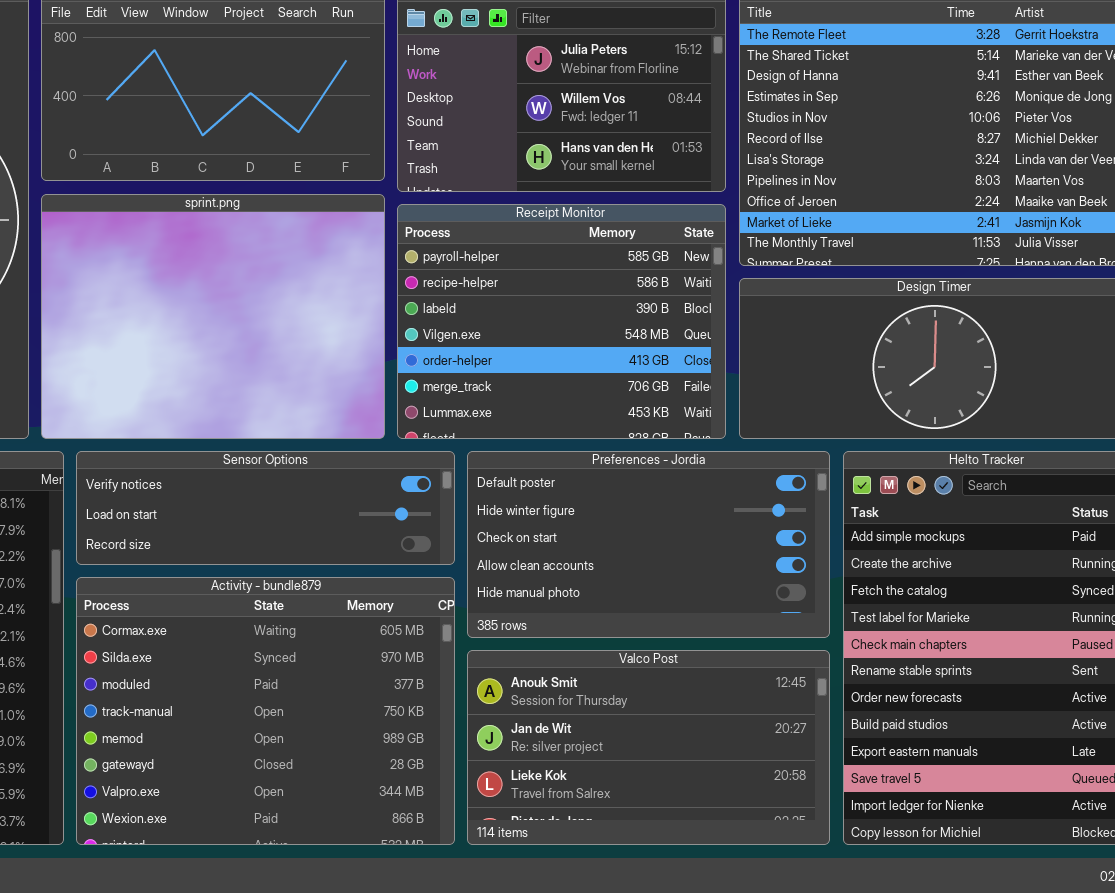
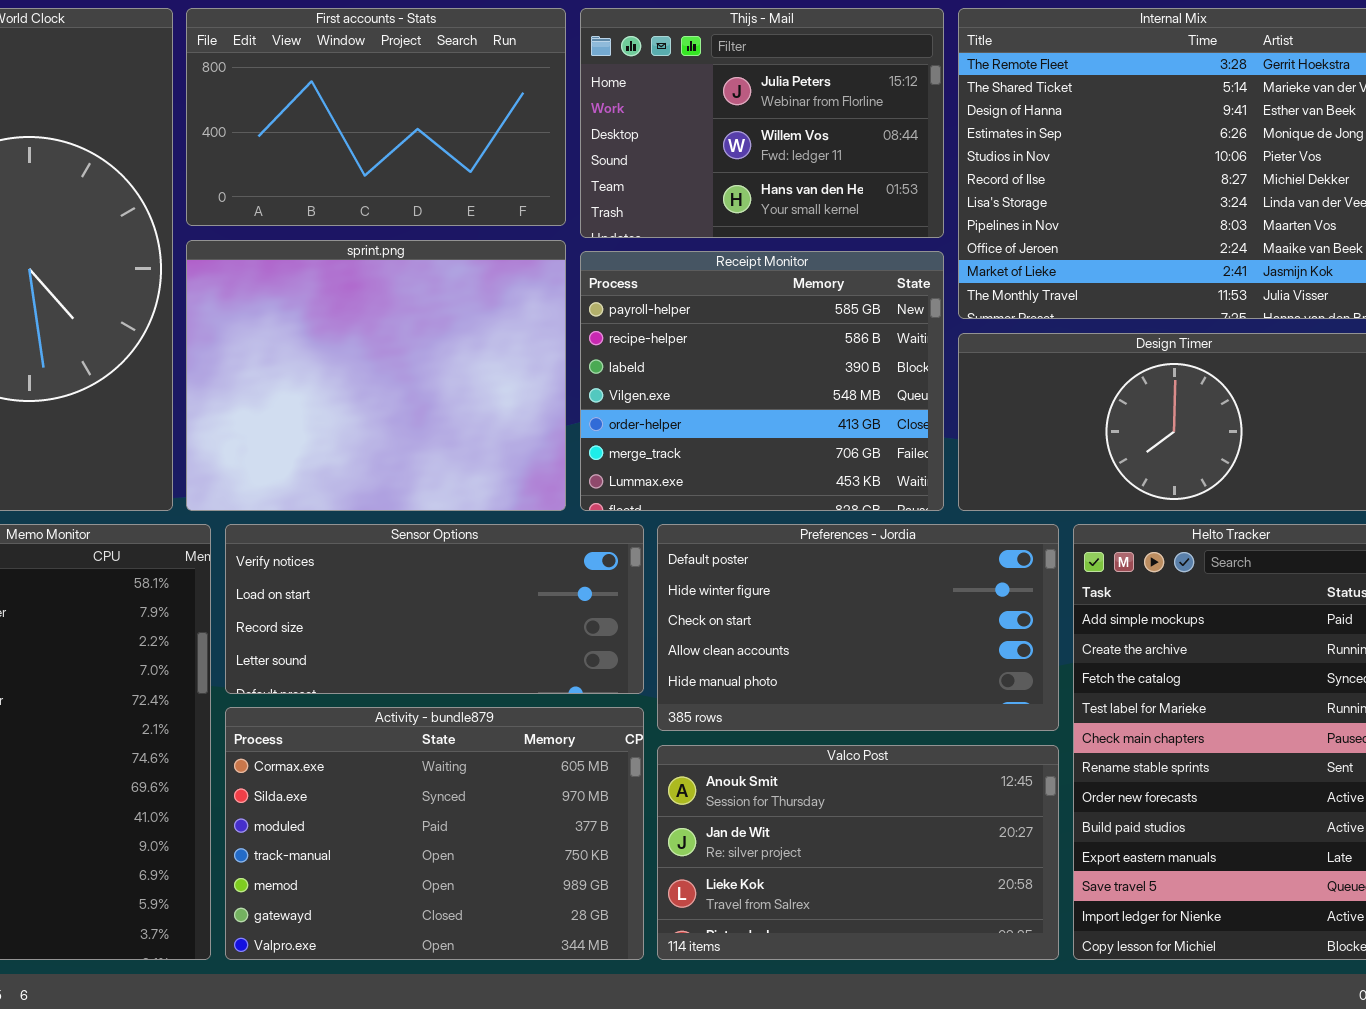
Sensor Options: [76,451,455,565] -> [225,524,644,694], resized
Activity - bundle879: [76,577,455,845] -> [225,707,644,960], resized

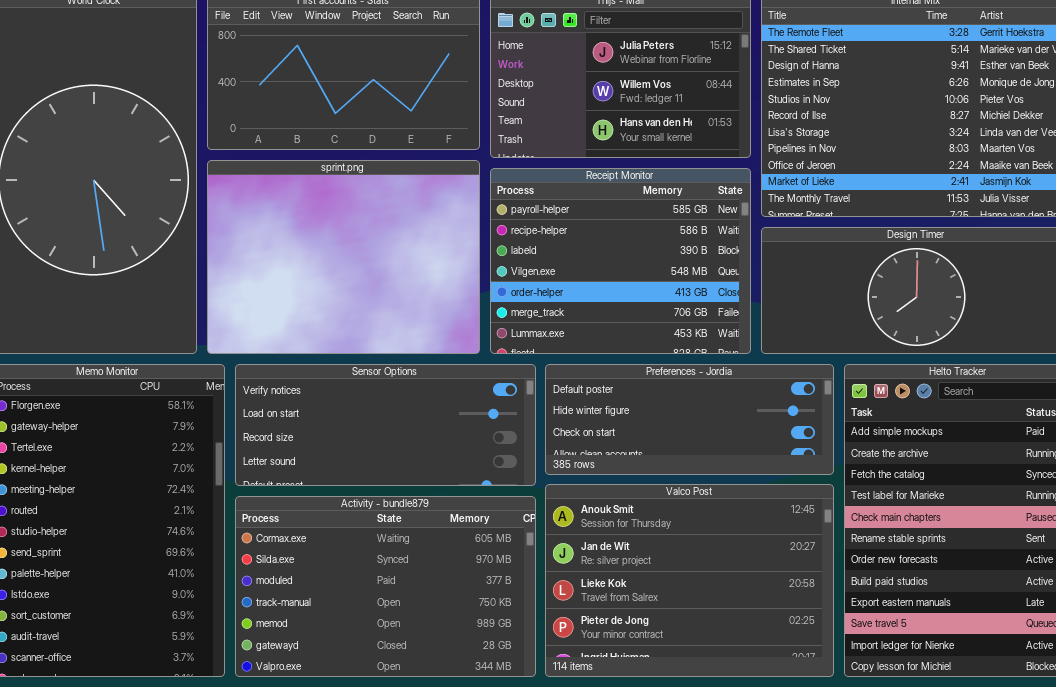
Preferences - Jordia: [657,524,1059,731] -> [545,364,834,475], resized
Valco Post: [657,745,1059,960] -> [545,484,834,677], resized

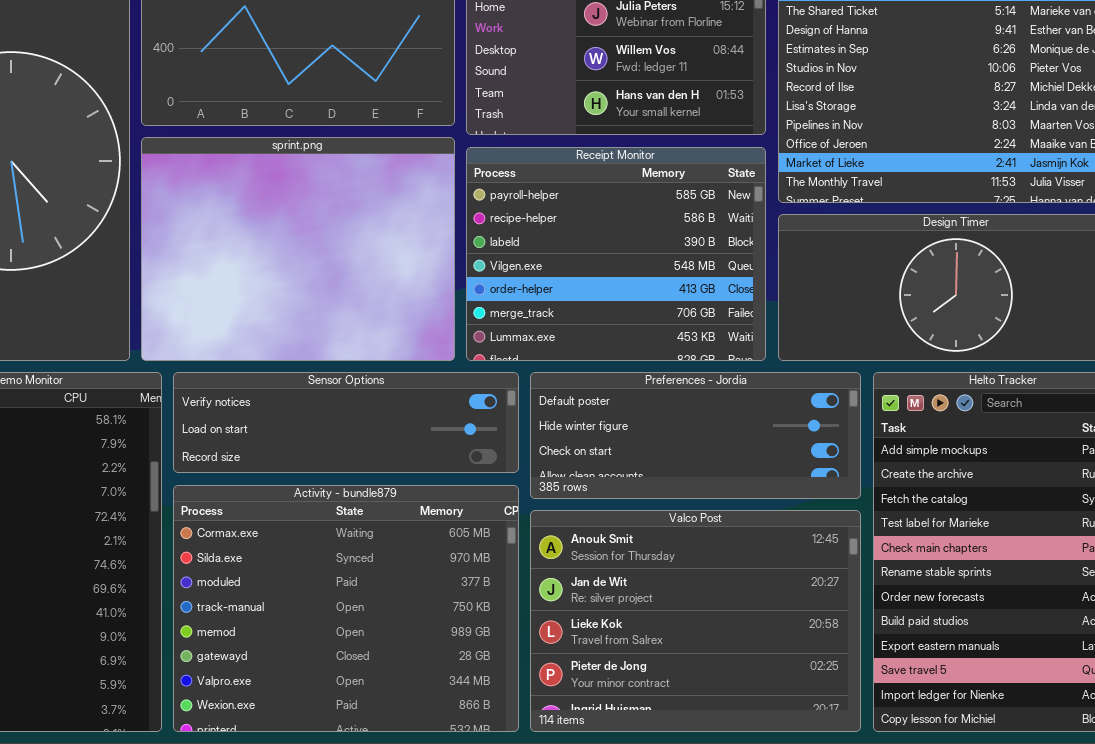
Sensor Options: [235,364,536,486] -> [173,372,519,473], resized
Activity - bundle879: [235,496,536,677] -> [173,485,519,732], resized

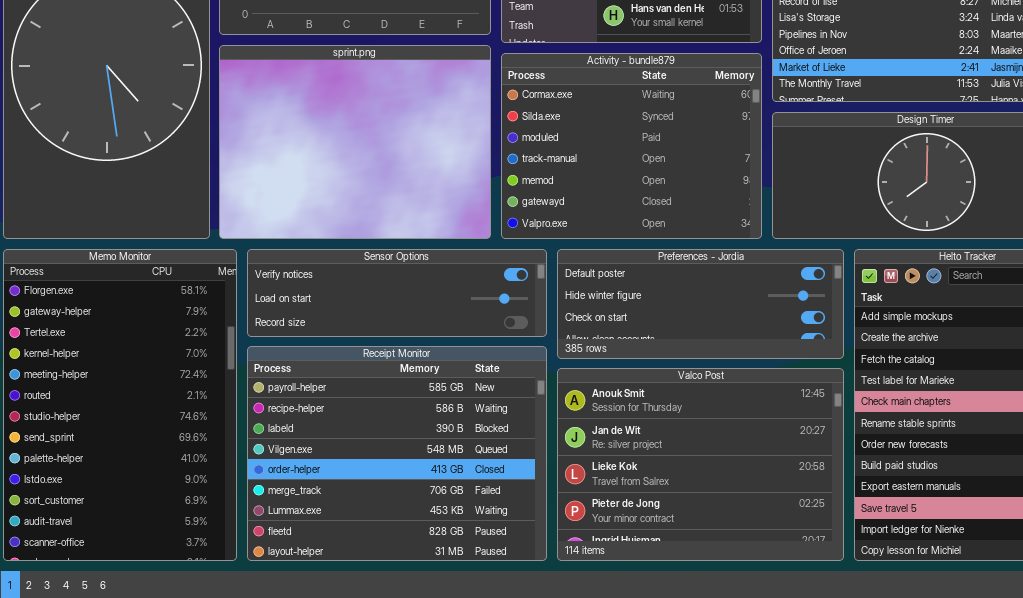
Receipt Monitor: [466,147,766,361] -> [247,346,547,561], moved, resized
Activity - bundle879: [173,485,519,732] -> [501,53,762,239], moved, resized

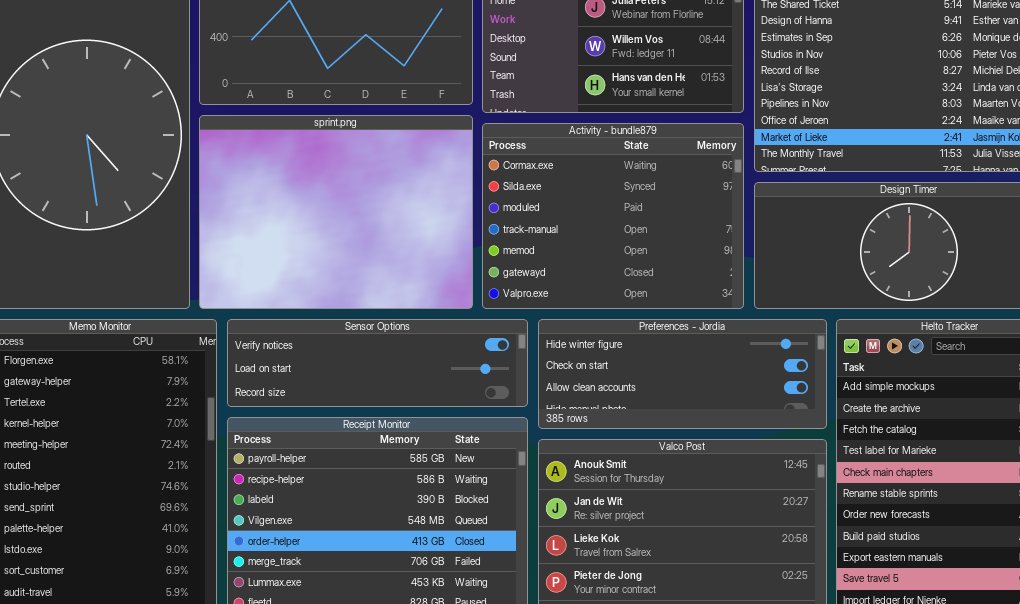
Preferences - Jordia: [557,249,844,359] -> [538,319,827,429], scrolled down 1 row

